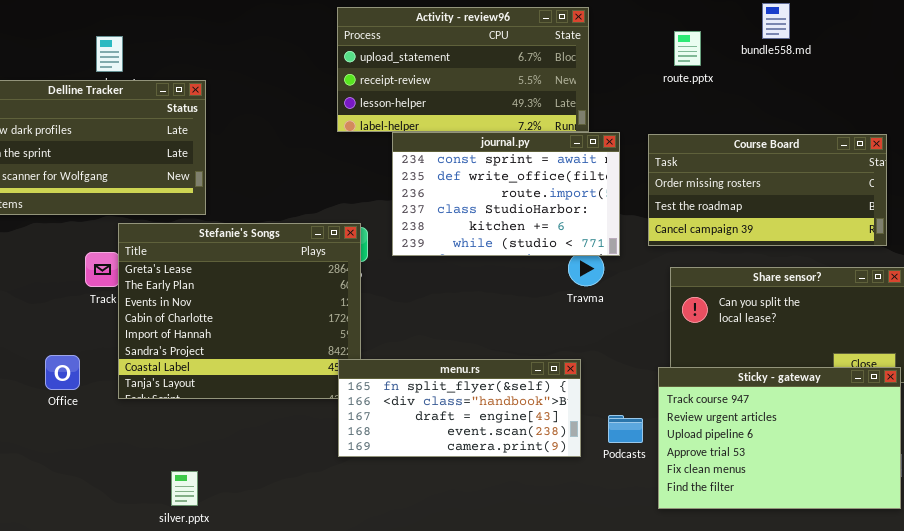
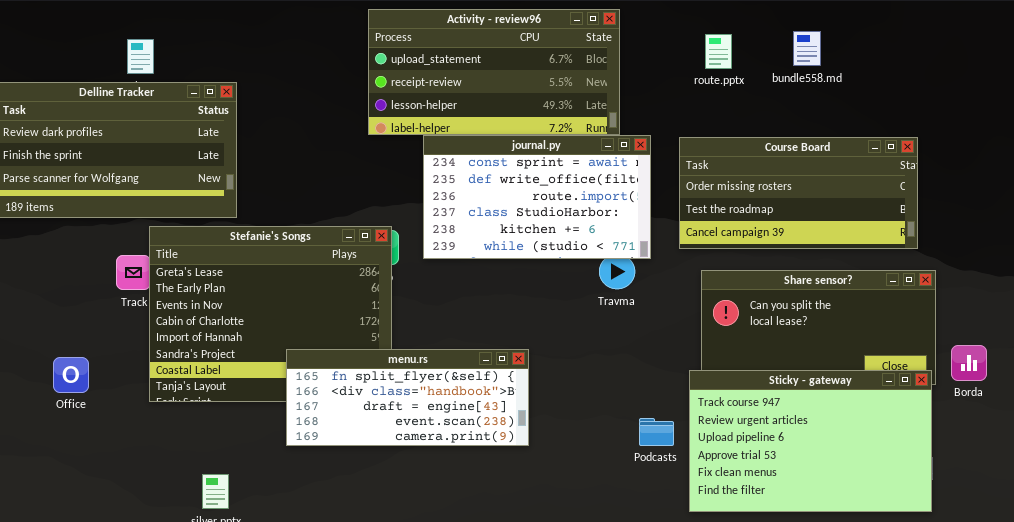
bundle558.md: [762,3,790,39] -> [793,31,821,66], moved
Office: [45,355,80,390] -> [53,357,89,393], moved
menu.rs: [338,359,581,457] -> [286,349,529,446], moved

